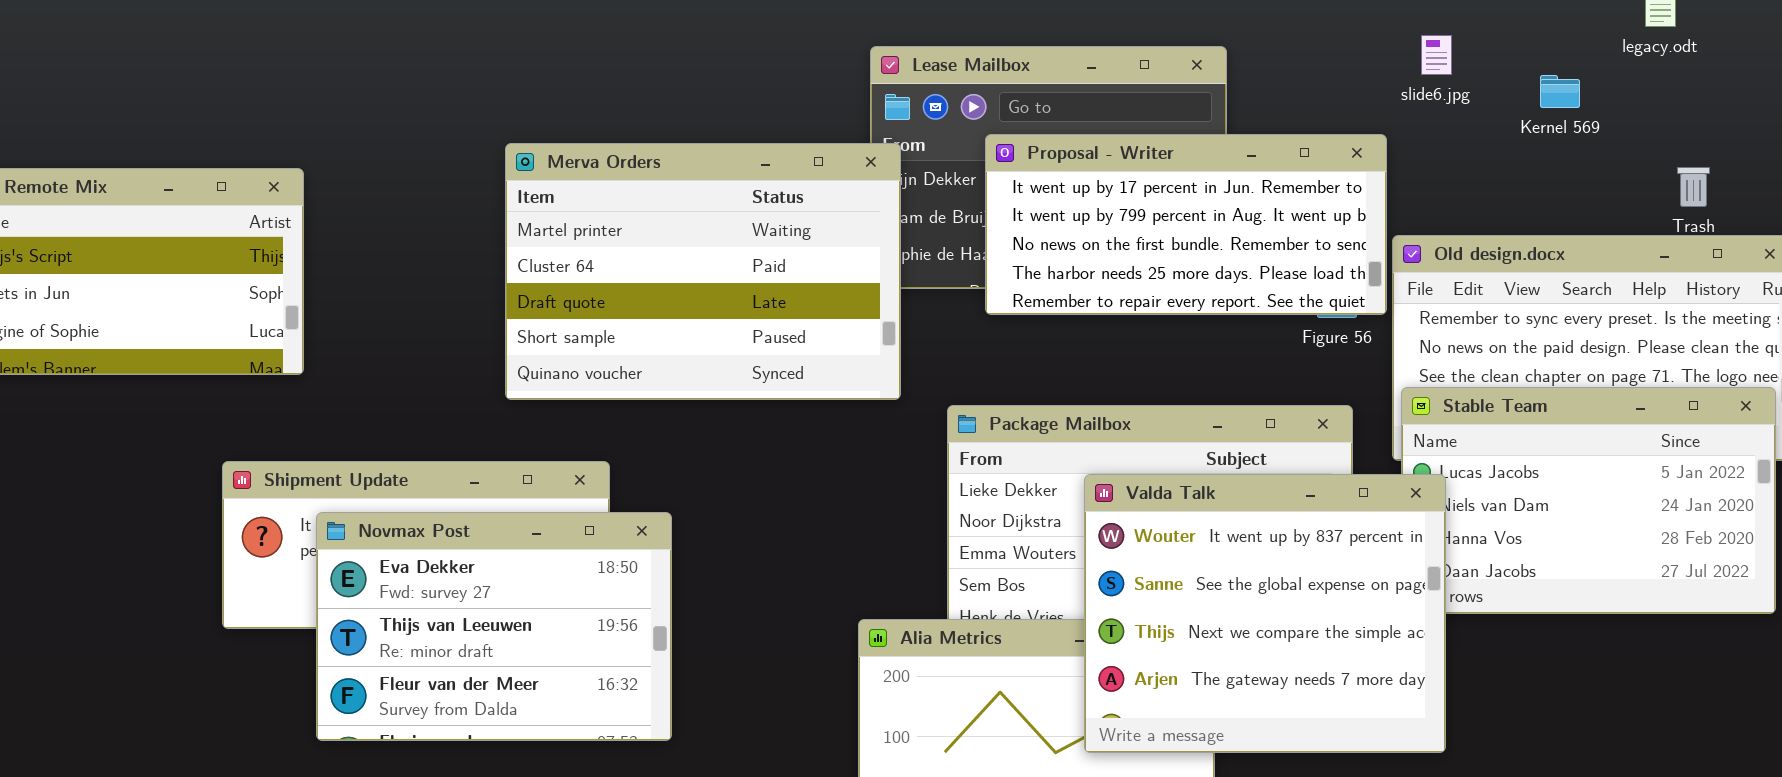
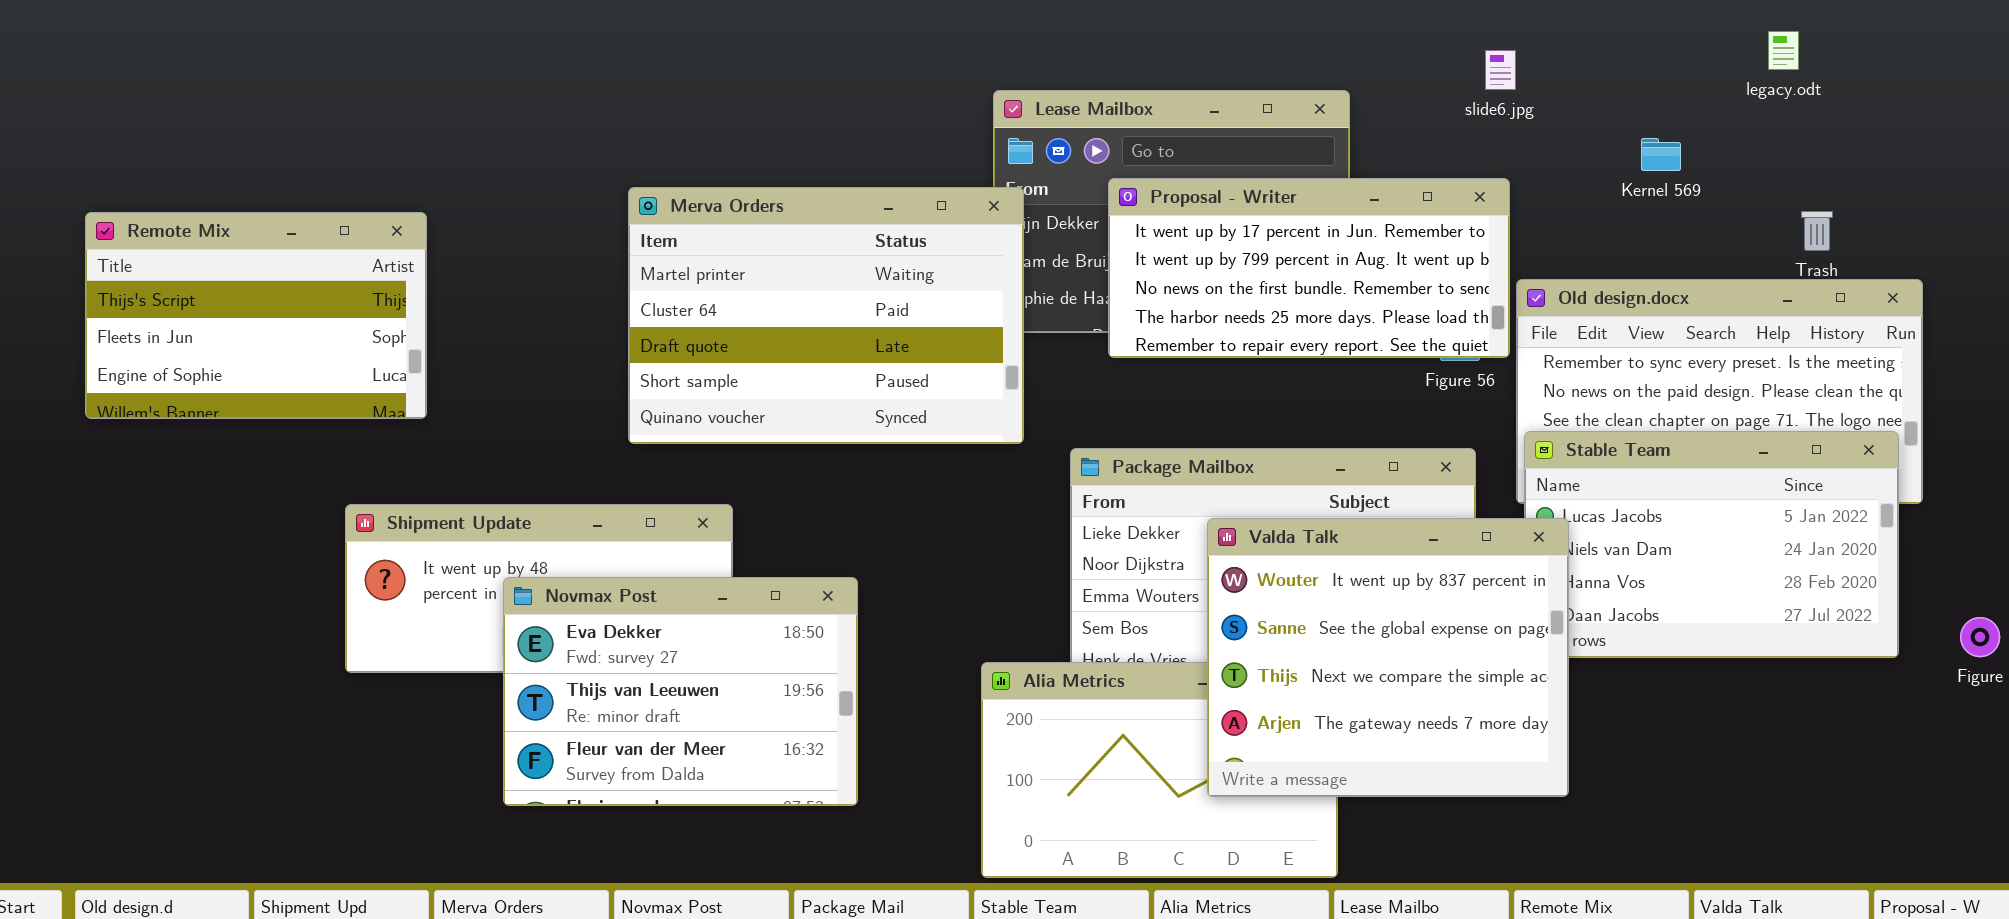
slide6.jpg: [1421,35,1452,75] -> [1485,50,1516,90], moved
Kernel 569: [1540,75,1580,108] -> [1641,138,1681,171], moved
Novmax Post: [316,512,672,741] -> [503,577,858,806], moved

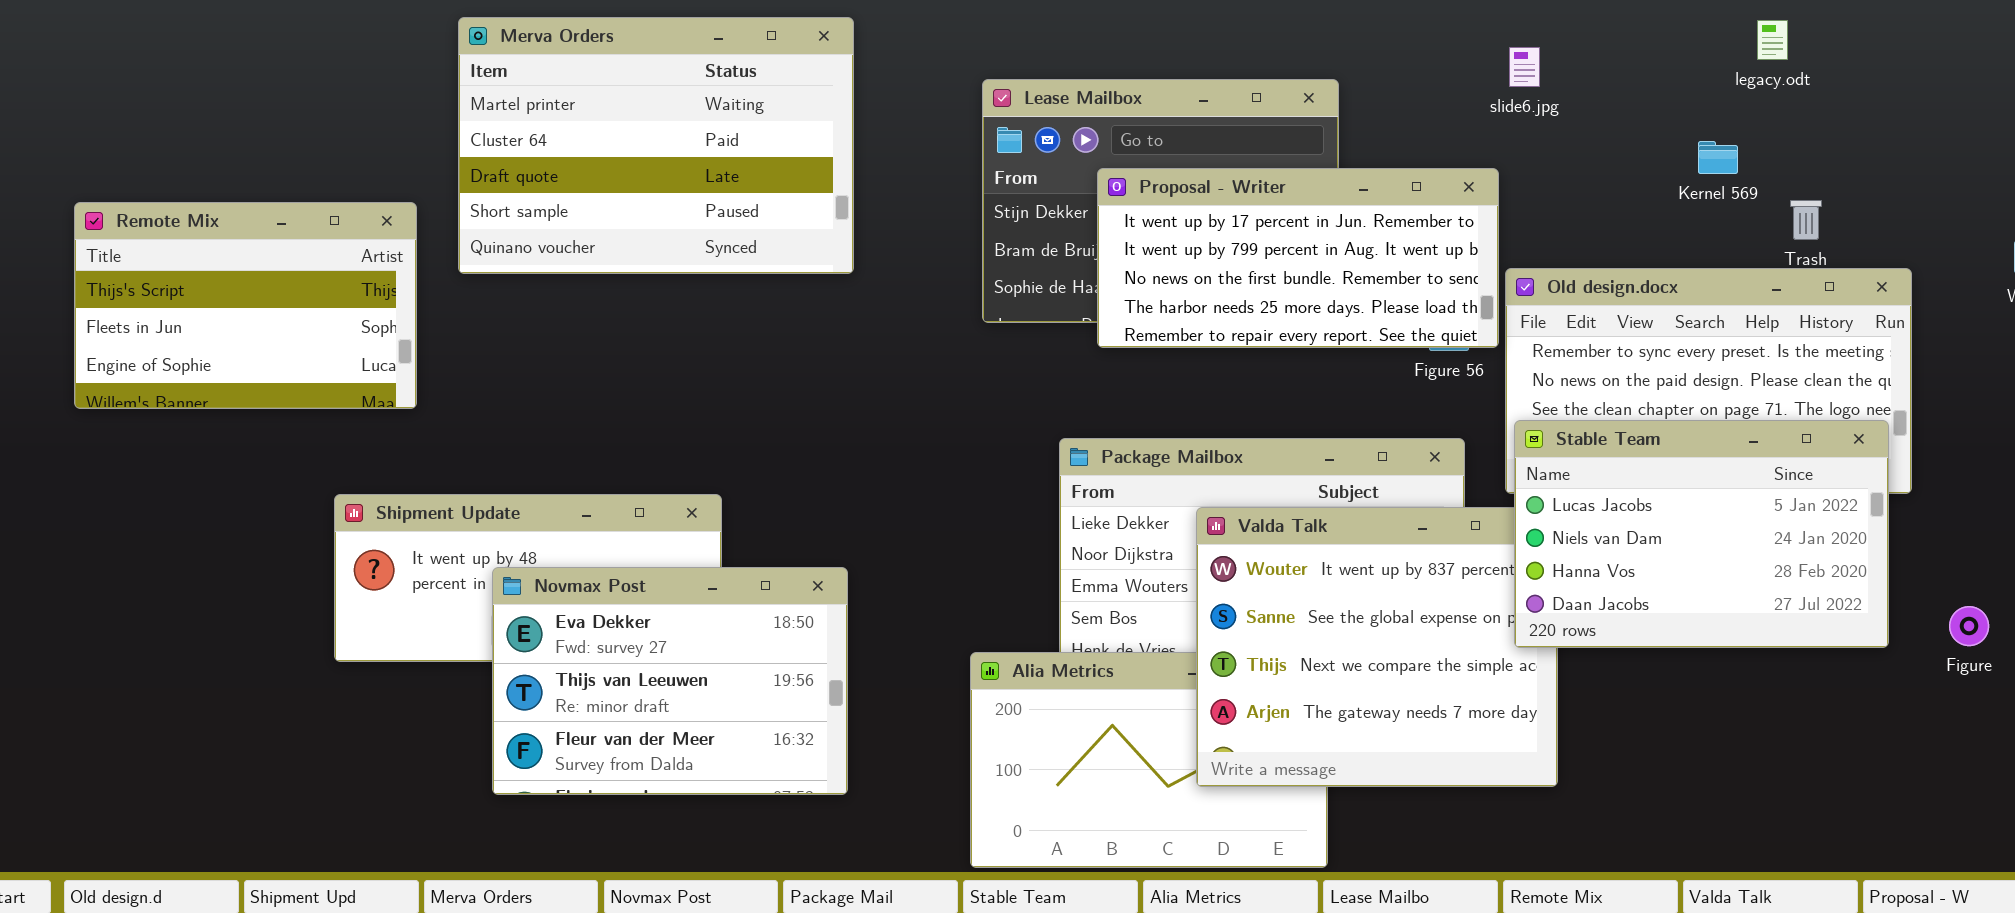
slide6.jpg: [1485,50,1516,90] -> [1509,47,1540,87], moved
Kernel 569: [1641,138,1681,171] -> [1698,141,1738,174], moved
Merva Orders: [628,187,1024,444] -> [458,17,854,274], moved
Stable Team: [1524,431,1899,658] -> [1514,420,1889,648], raised

